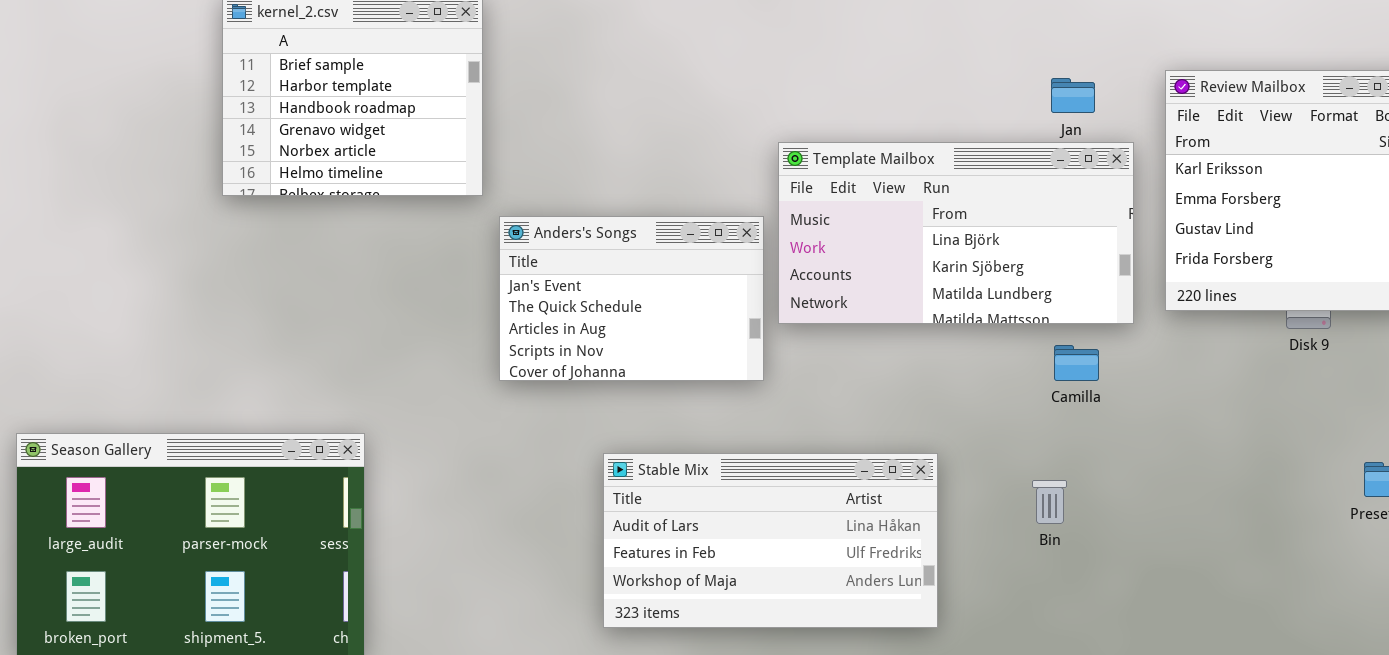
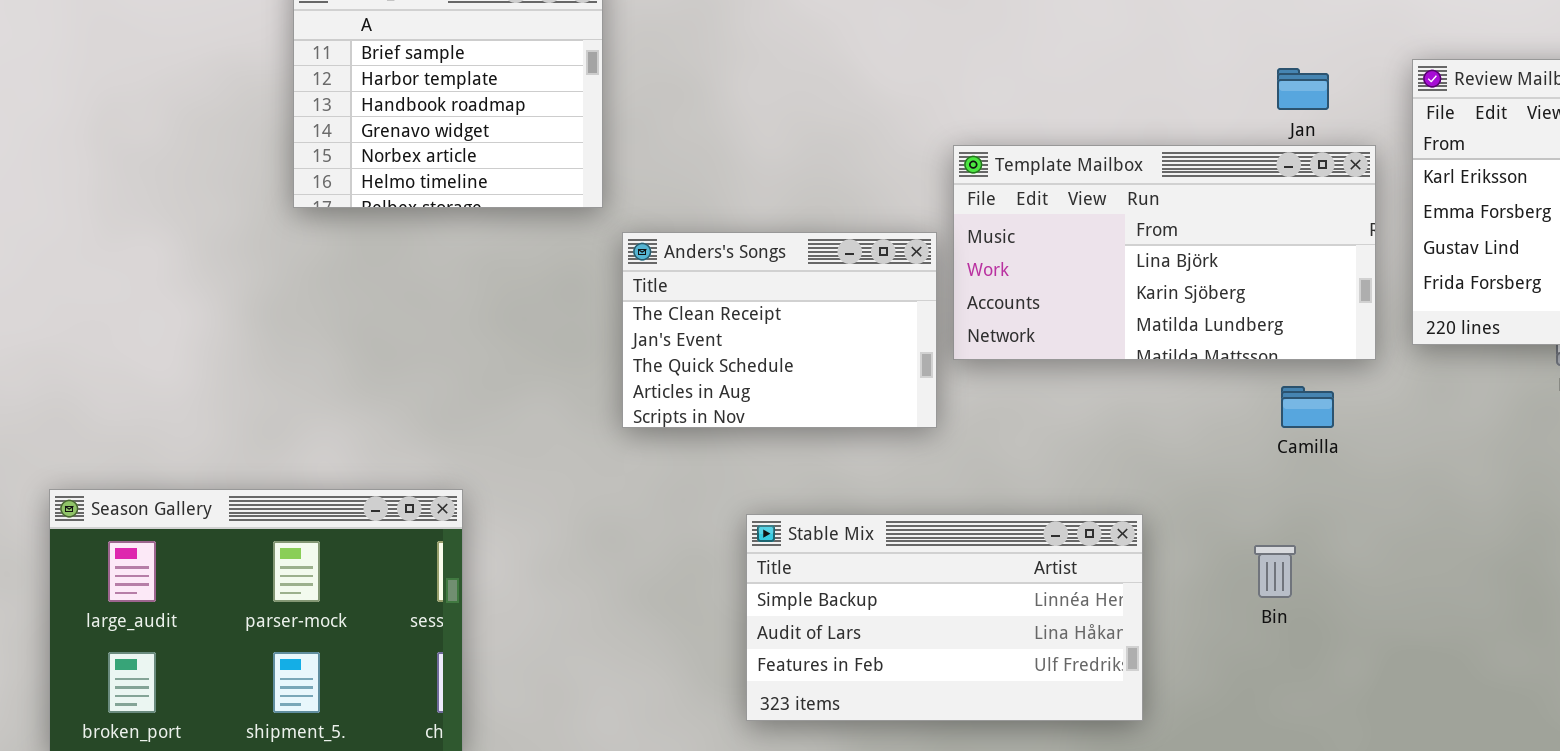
Anders's Songs: [499,216,764,381] -> [622,232,937,428], scrolled up 1 row
Stable Mix: [603,453,938,628] -> [746,514,1143,721], scrolled up 1 row

